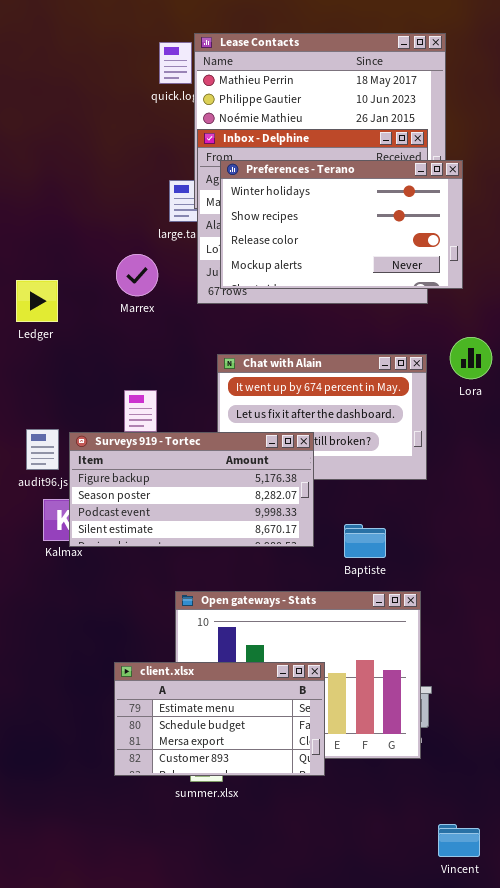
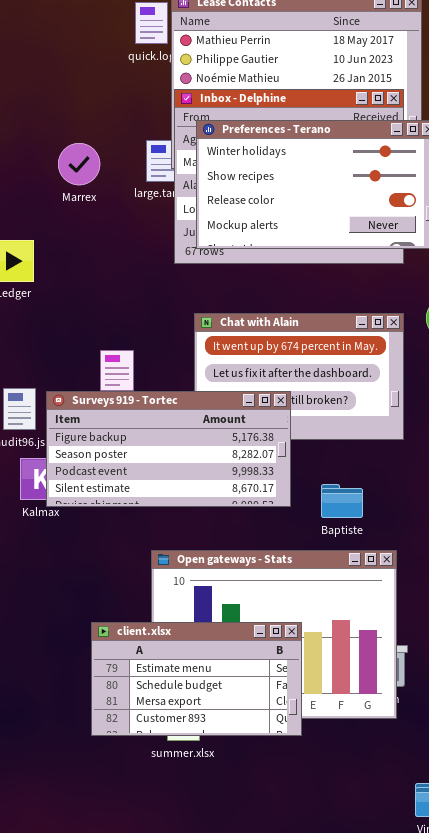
Marrex: [116,254,158,296] -> [58,143,100,185], moved

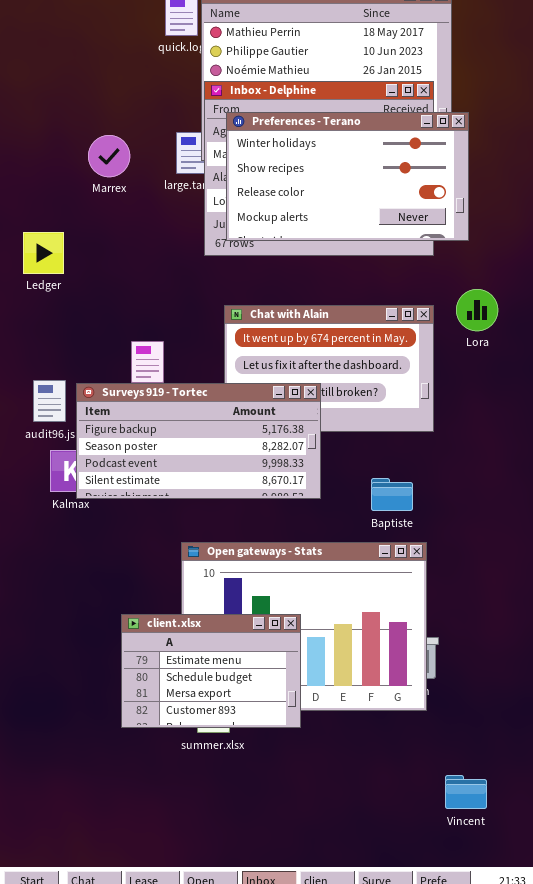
Baptiste: [321,484,363,518] -> [371,478,413,511], moved
client.xlsx: [91,622,302,736] -> [121,614,301,728], resized

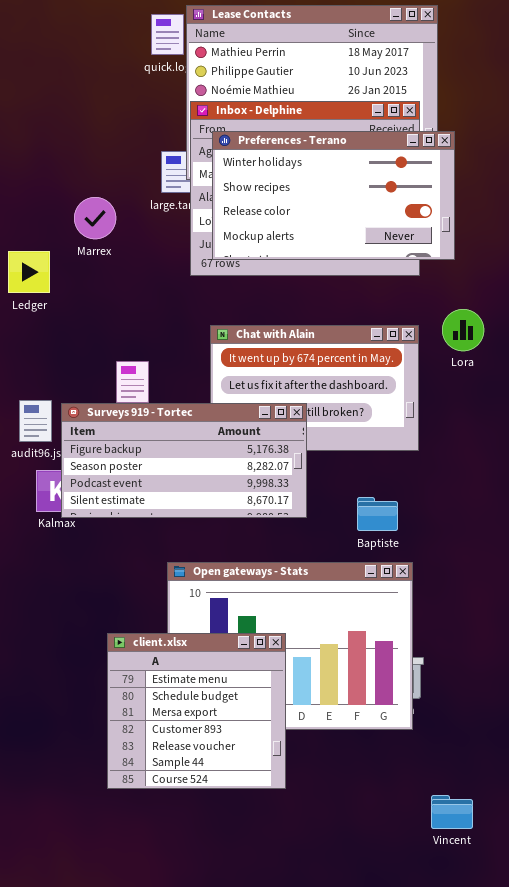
Marrex: [88,135,130,177] -> [74,197,116,239], moved
client.xlsx: [121,614,301,728] -> [107,633,286,789], resized

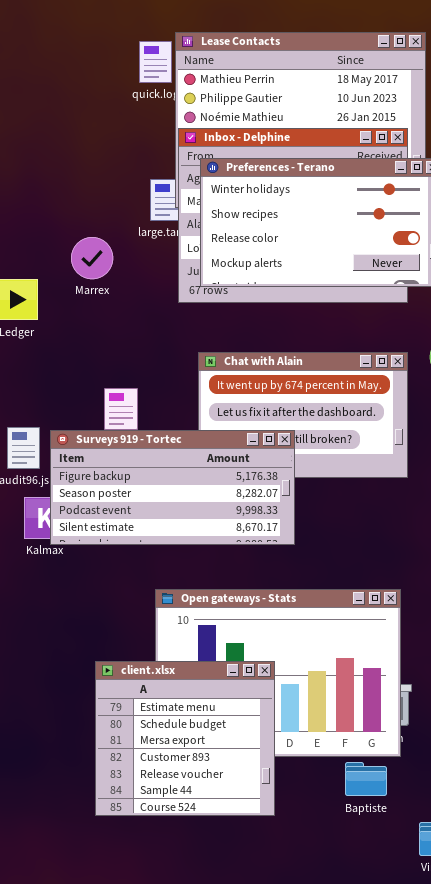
Marrex: [74,197,116,239] -> [71,237,113,279], moved
Baptiste: [357,497,398,531] -> [345,762,387,796], moved

